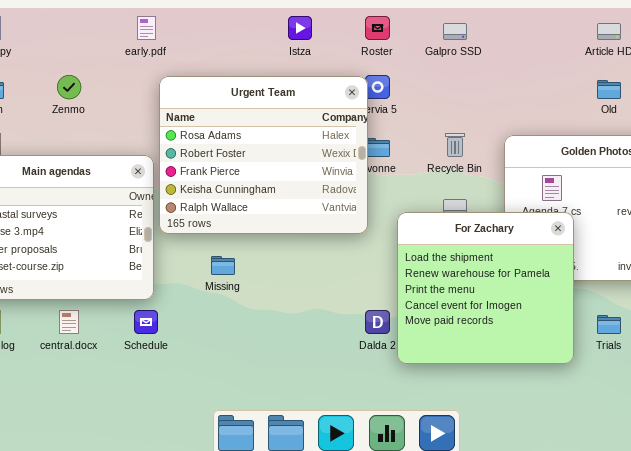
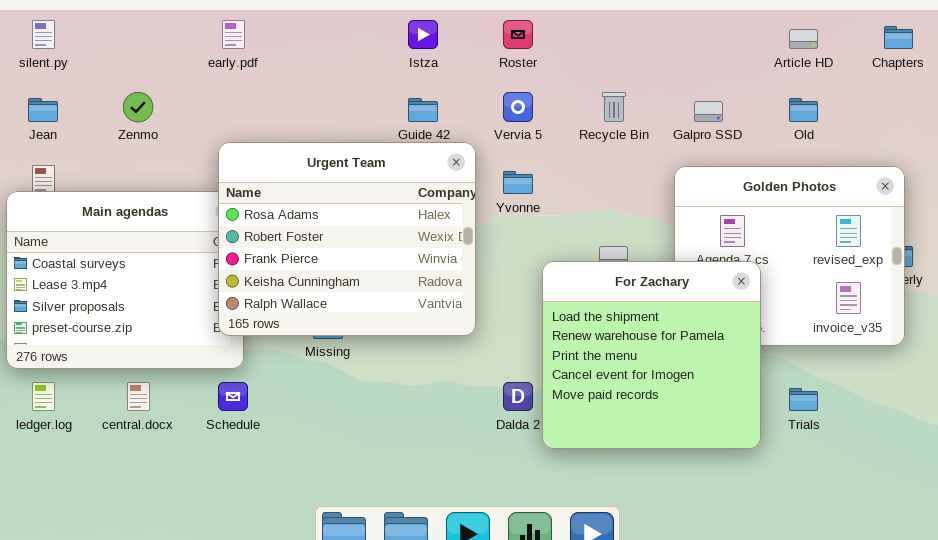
Galpro SSD: [443,23,467,40] -> [694,101,723,122], moved
Urgent Team: [159,76,368,234] -> [218,142,476,336], moved
Recycle Bin: [445,133,465,157] -> [602,92,626,122], moved

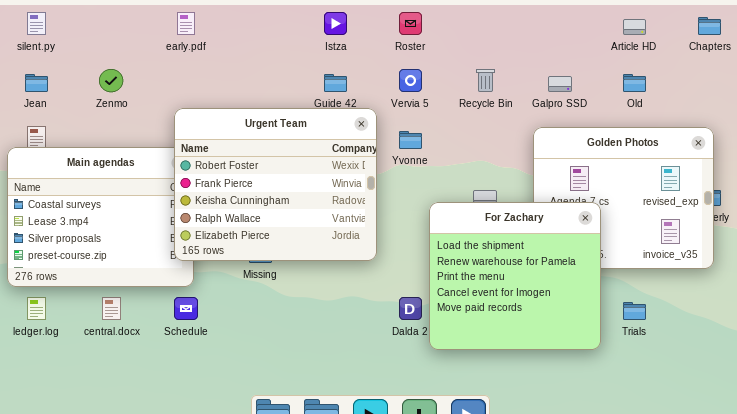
Urgent Team: [218,142,476,336] -> [174,108,377,261], scrolled down 1 row

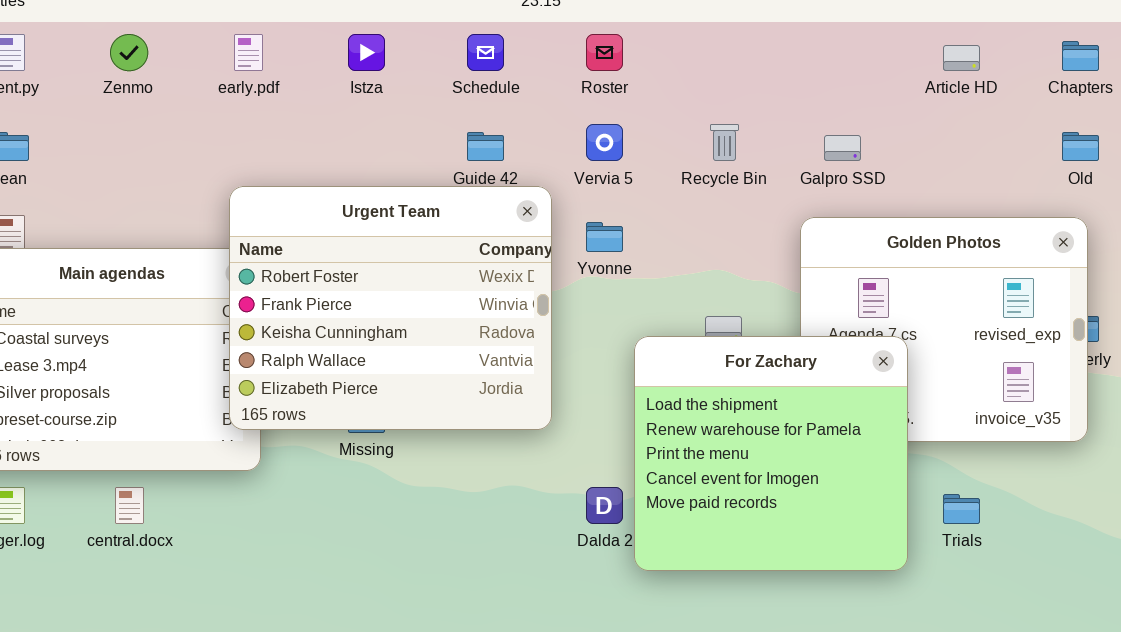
Istza: [324,12,347,35] -> [348,34,385,71], moved
Zenmo: [99,69,123,92] -> [110,34,148,71], moved
Old: [623,74,646,92] -> [1062,132,1099,161], moved
Schedule: [174,297,198,320] -> [467,34,504,71], moved

